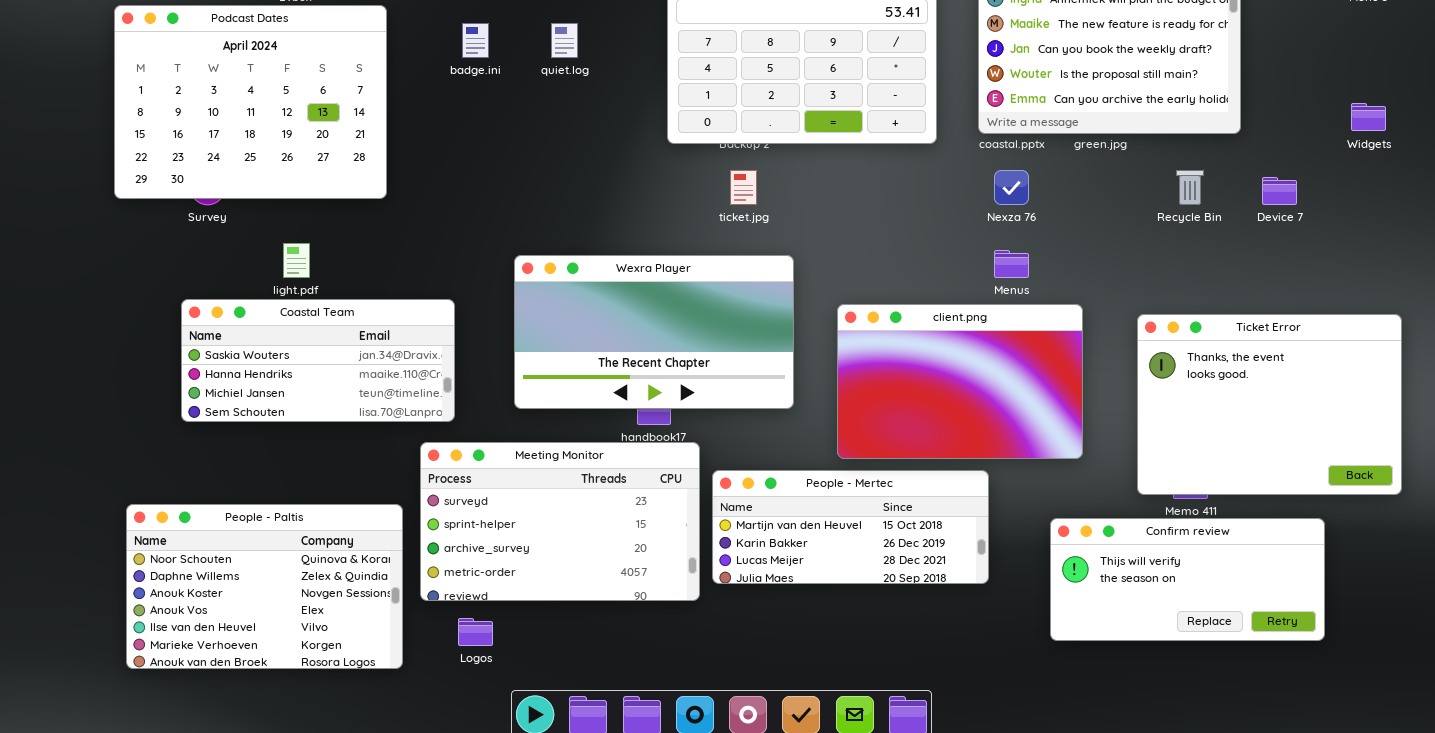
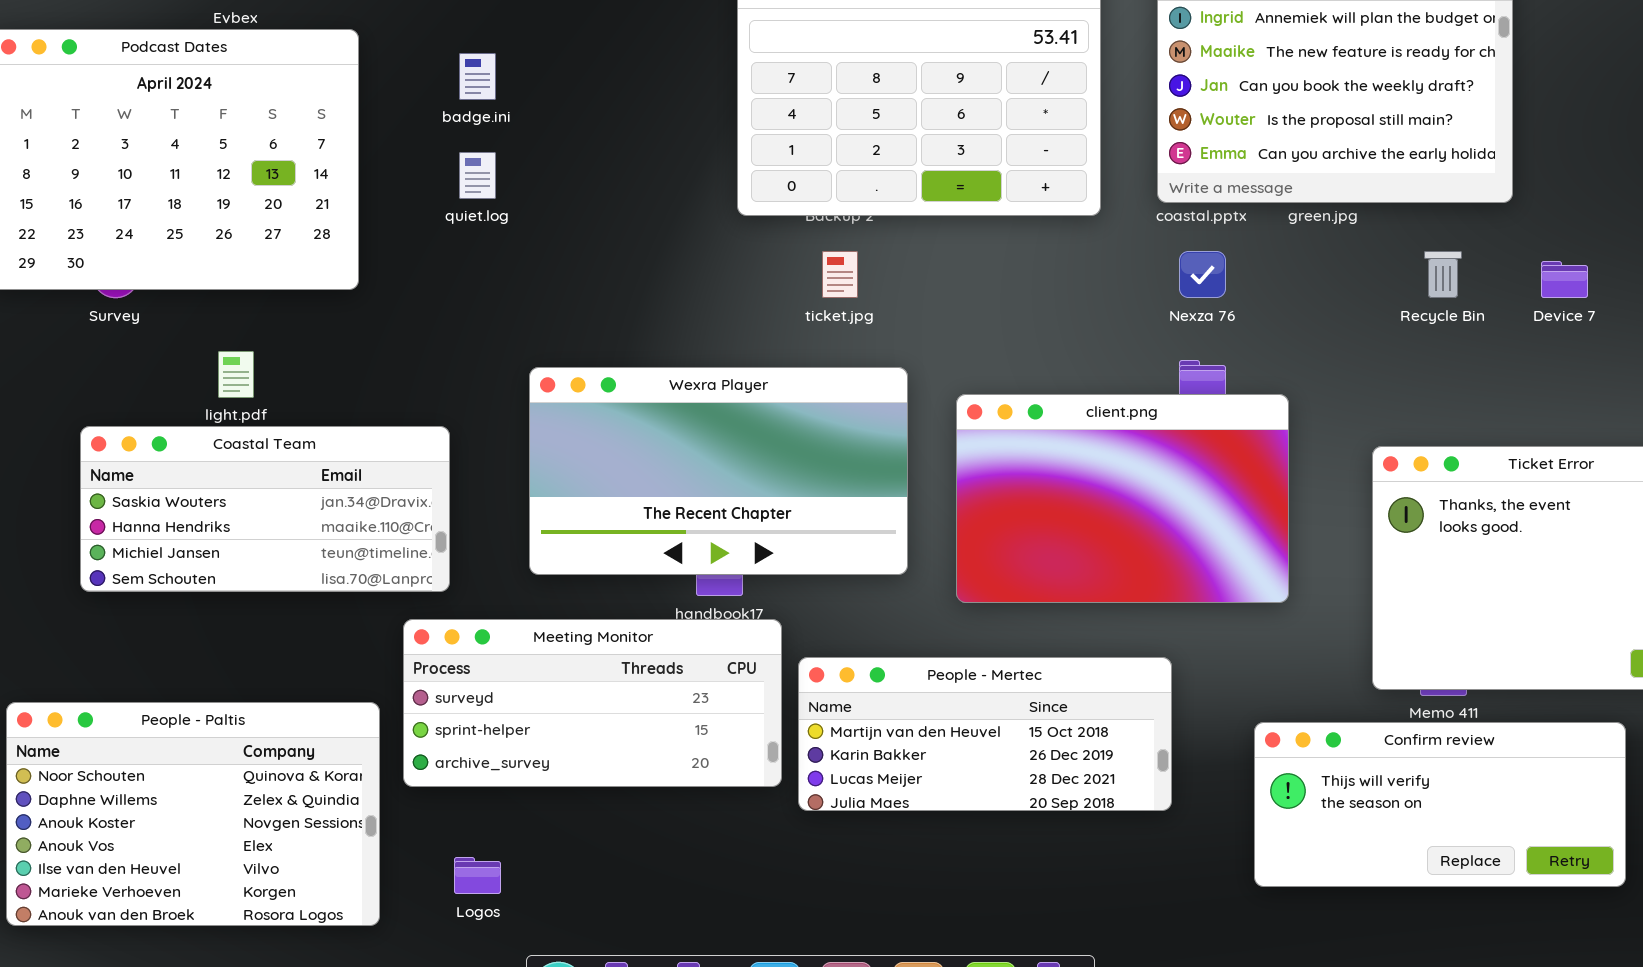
quiet.log: [551,23,578,58] -> [459,152,496,199], moved
client.png: [837,304,1083,459] -> [956,394,1289,603], moved
Meeting Monitor: [420,442,700,601] -> [403,619,782,787], resized

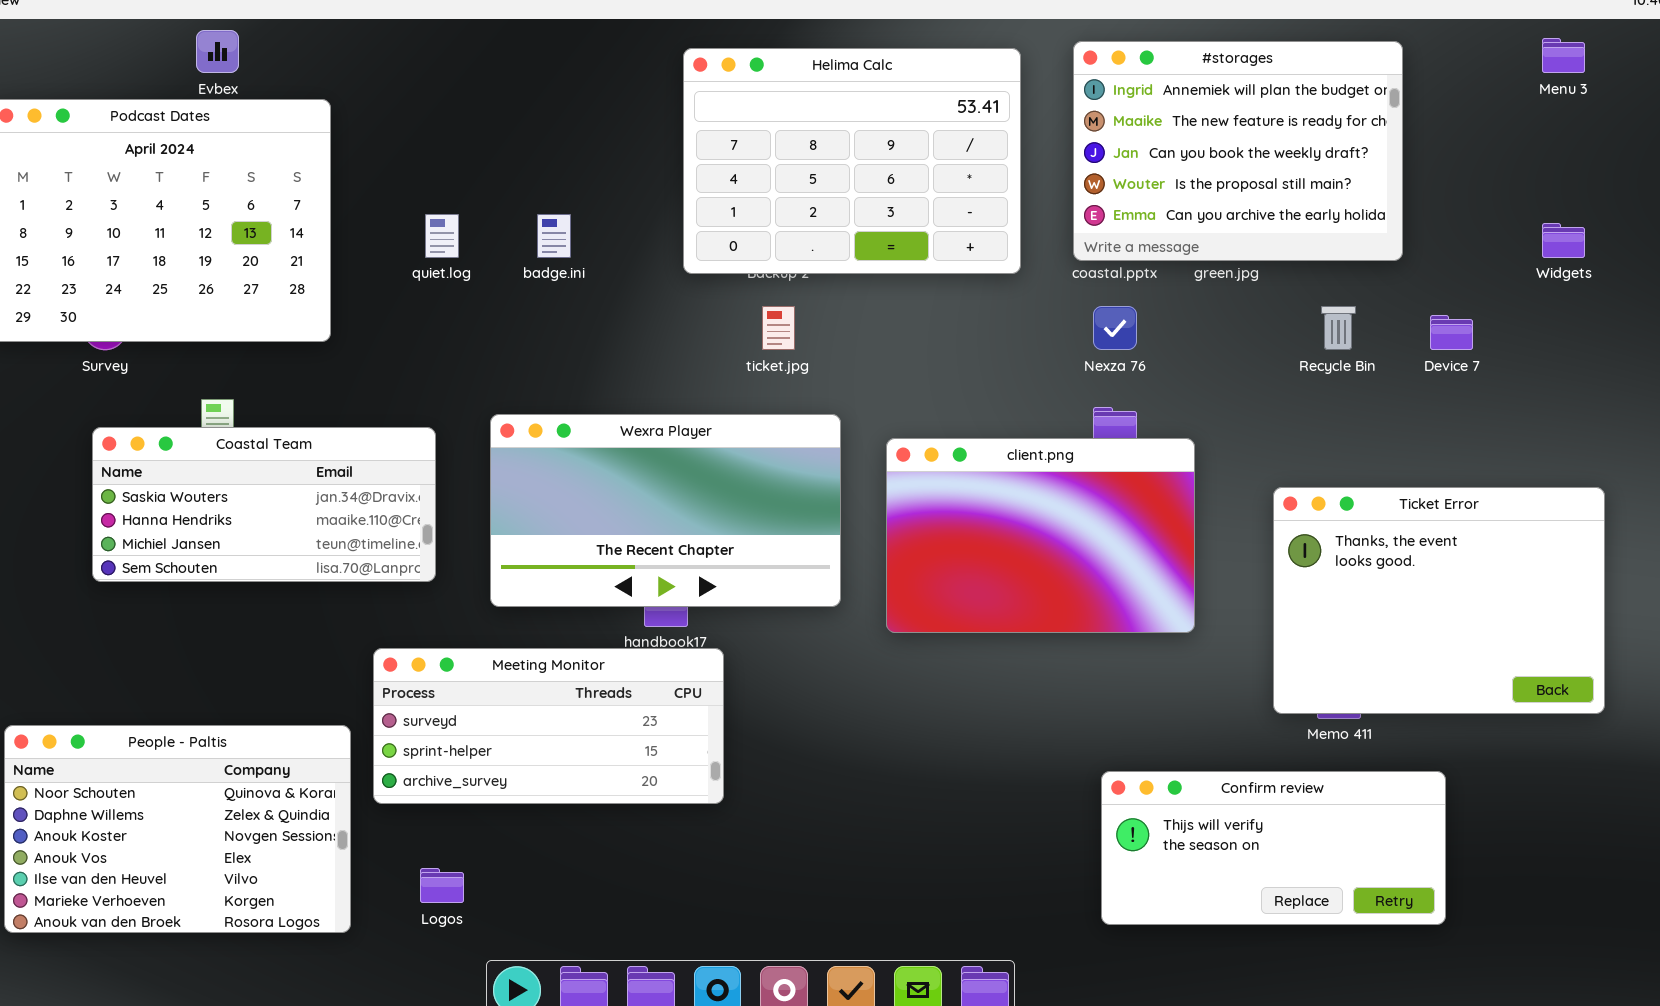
badge.ini: [459,53,496,100] -> [537,214,571,258], moved
Coastal Team: [80,426,450,592] -> [92,427,436,582], moved
People - Mertec: [798,657,1172,811] -> none, closed
Confirm review: [1254,722,1626,887] -> [1101,771,1446,925], moved

